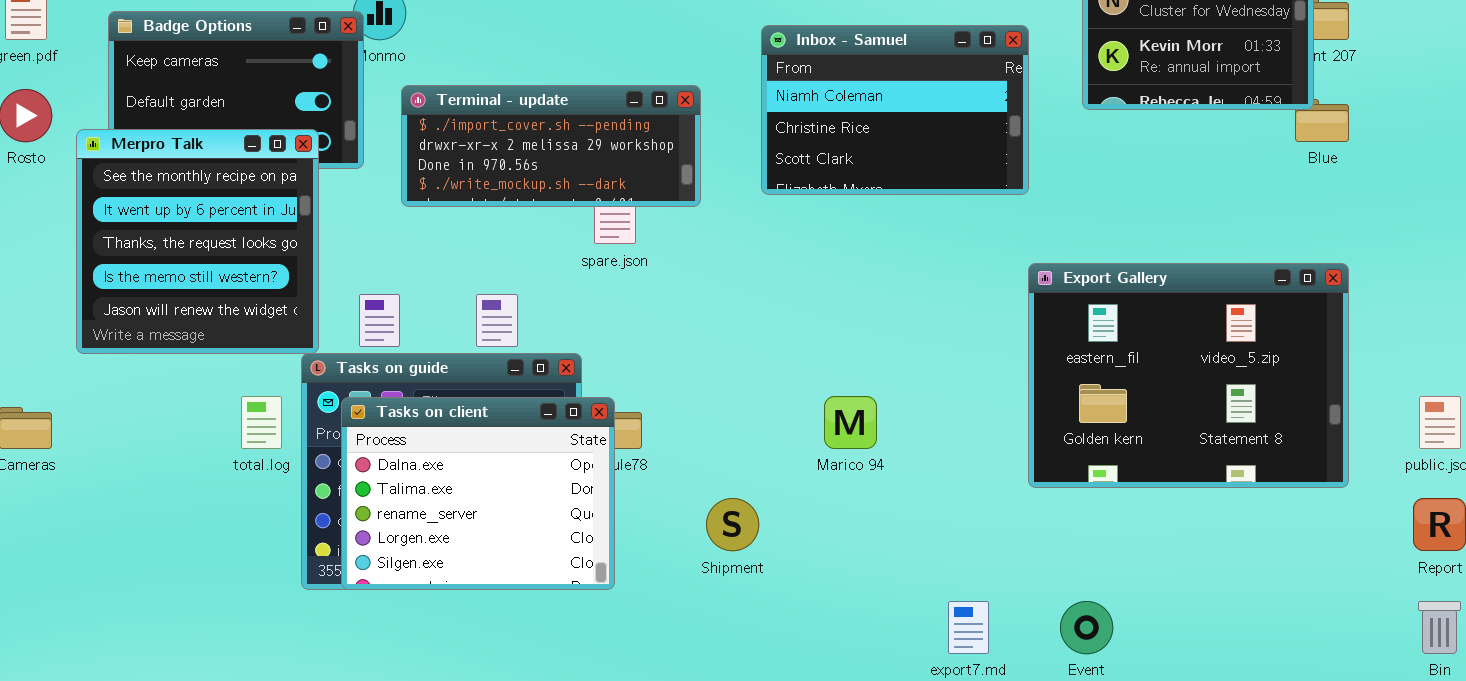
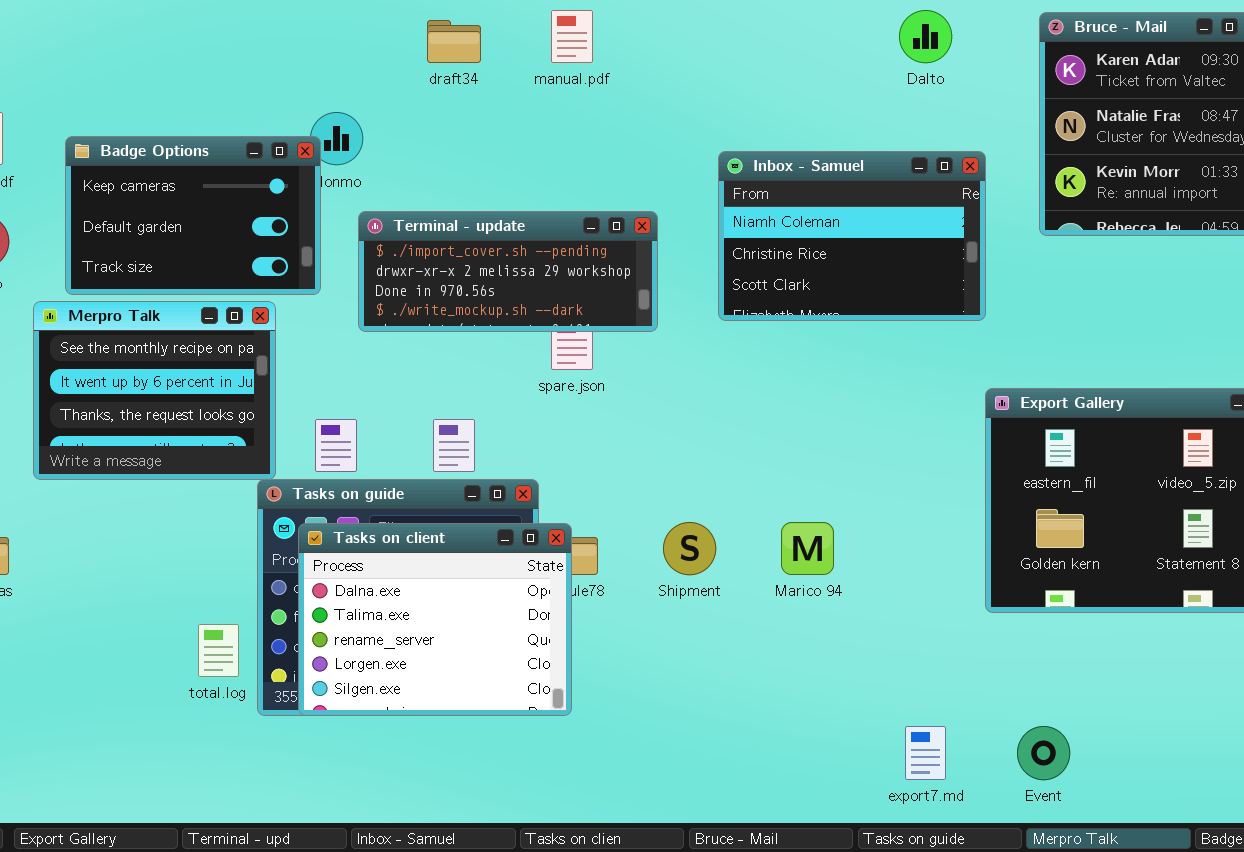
Merpro Talk: [76,129,319,354] -> [33,301,276,480], resized
total.log: [241,396,282,449] -> [198,624,239,677], moved
Shipment: [706,498,759,551] -> [663,522,716,575], moved

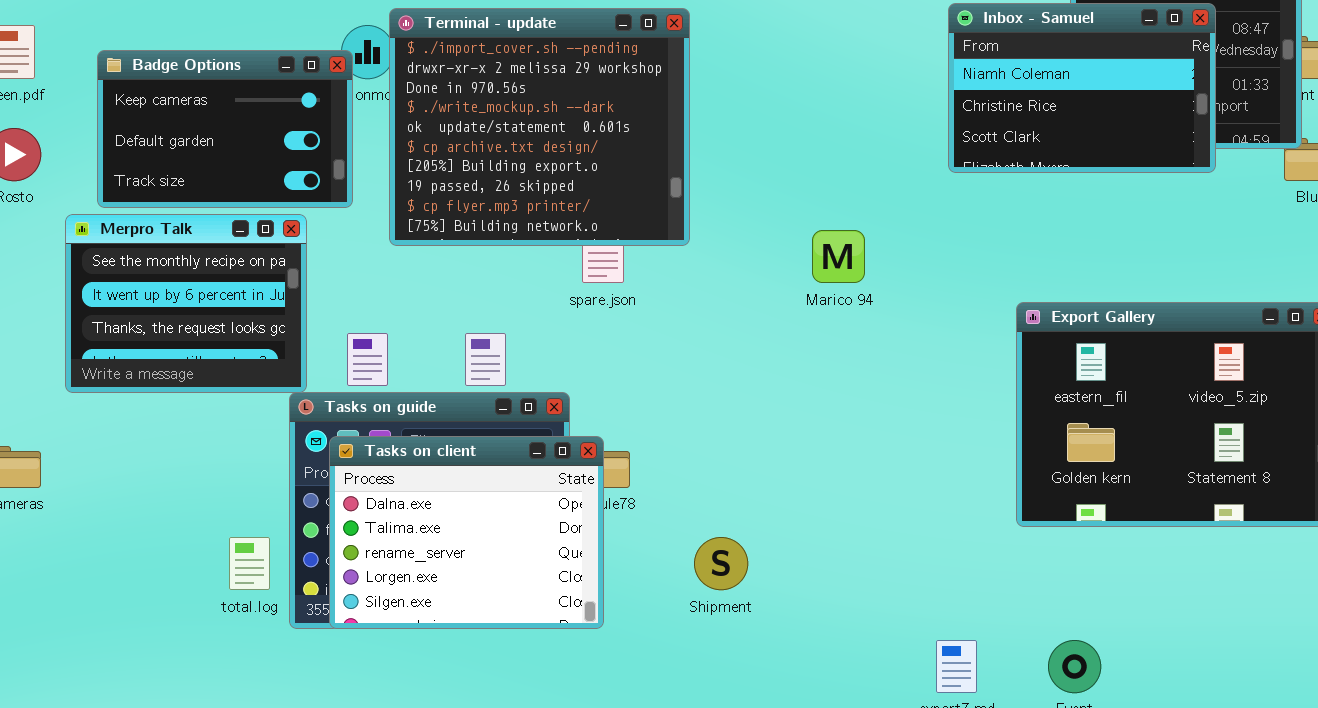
Inbox - Samuel: [718,151,986,321] -> [948,3,1216,173], moved
Terminal - update: [358,211,658,332] -> [389,8,690,246], resized
Shipment: [663,522,716,575] -> [694,537,748,590], moved
Marico 94: [781,522,834,575] -> [812,230,865,283], moved

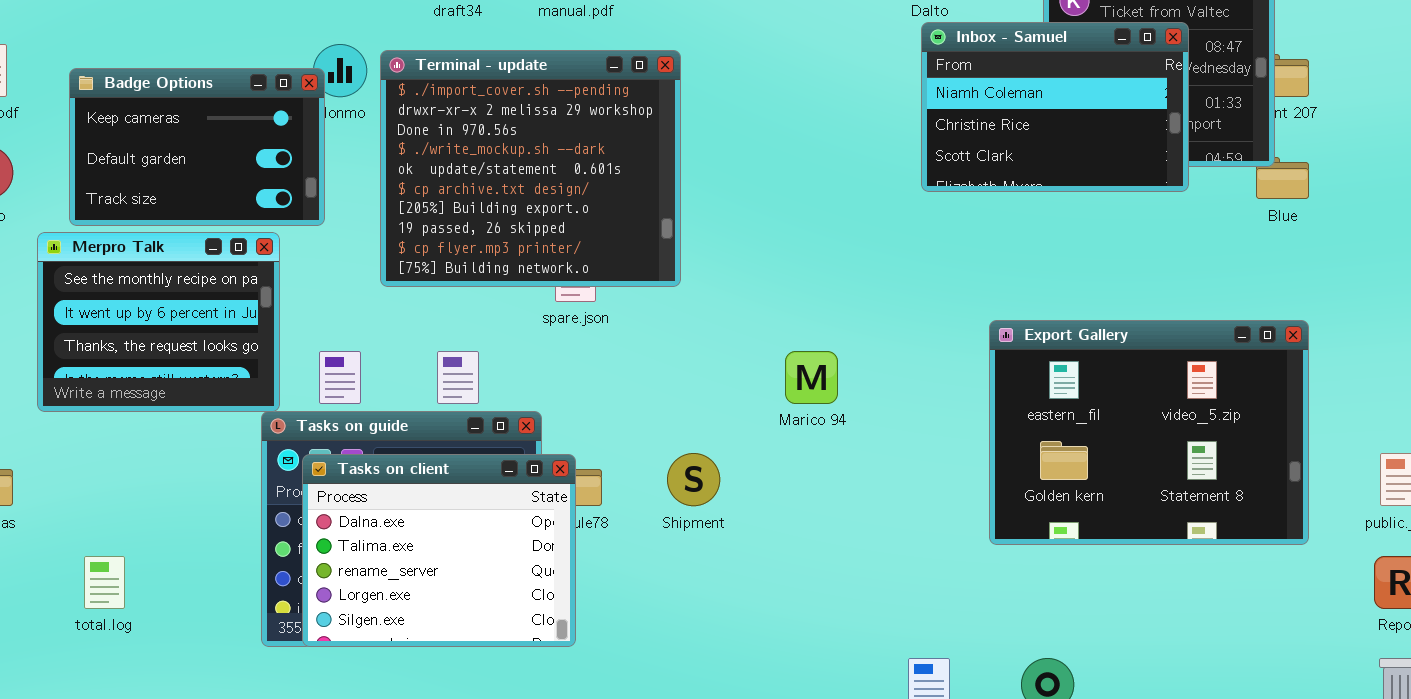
Terminal - update: [389,8,690,246] -> [380,50,681,287], moved
Marico 94: [812,230,865,283] -> [785,351,838,404], moved
total.log: [229,537,270,590] -> [84,556,125,609], moved
Shipment: [694,537,748,590] -> [667,453,720,506], moved

